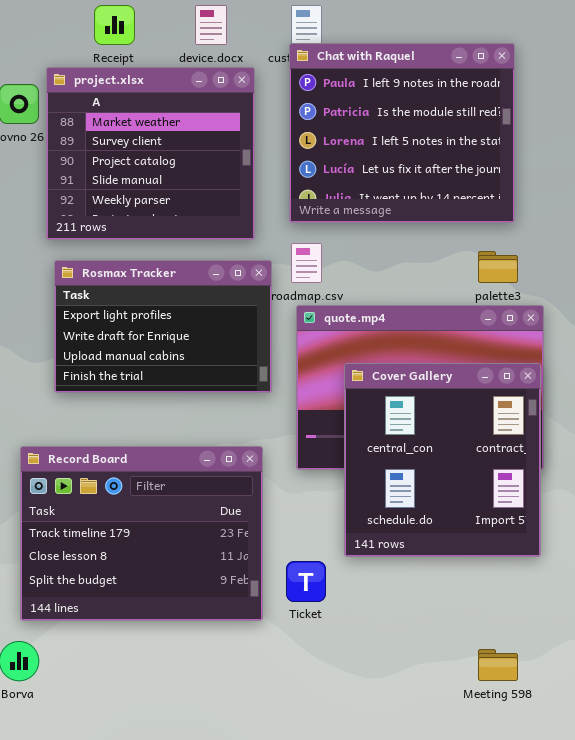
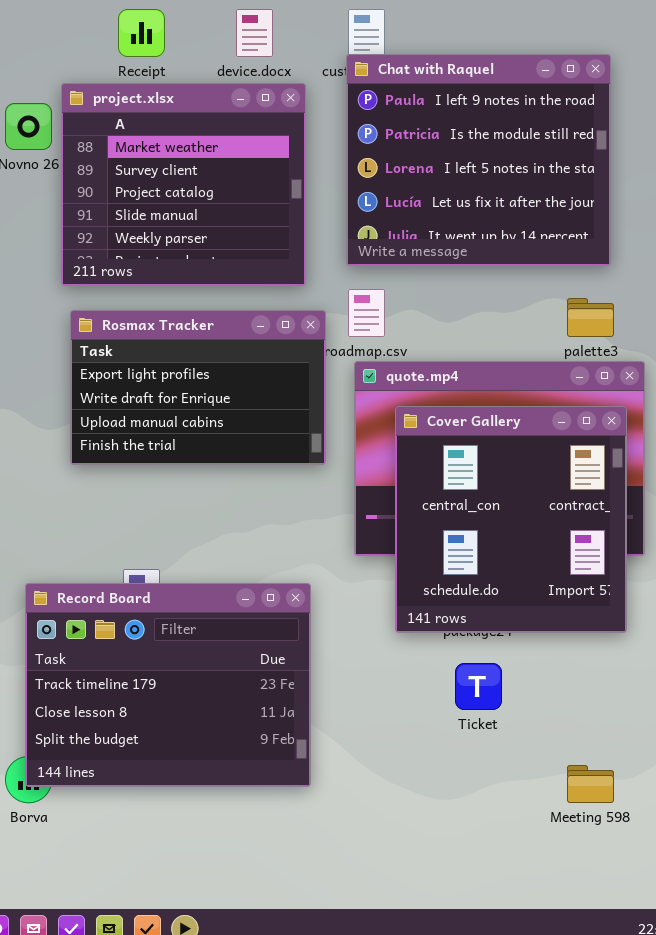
Cover Gallery: [344,363,541,557] -> [395,406,627,633], moved
Record Board: [20,446,263,621] -> [25,583,311,787], moved
Ticket: [286,561,326,602] -> [455,663,502,710], moved

